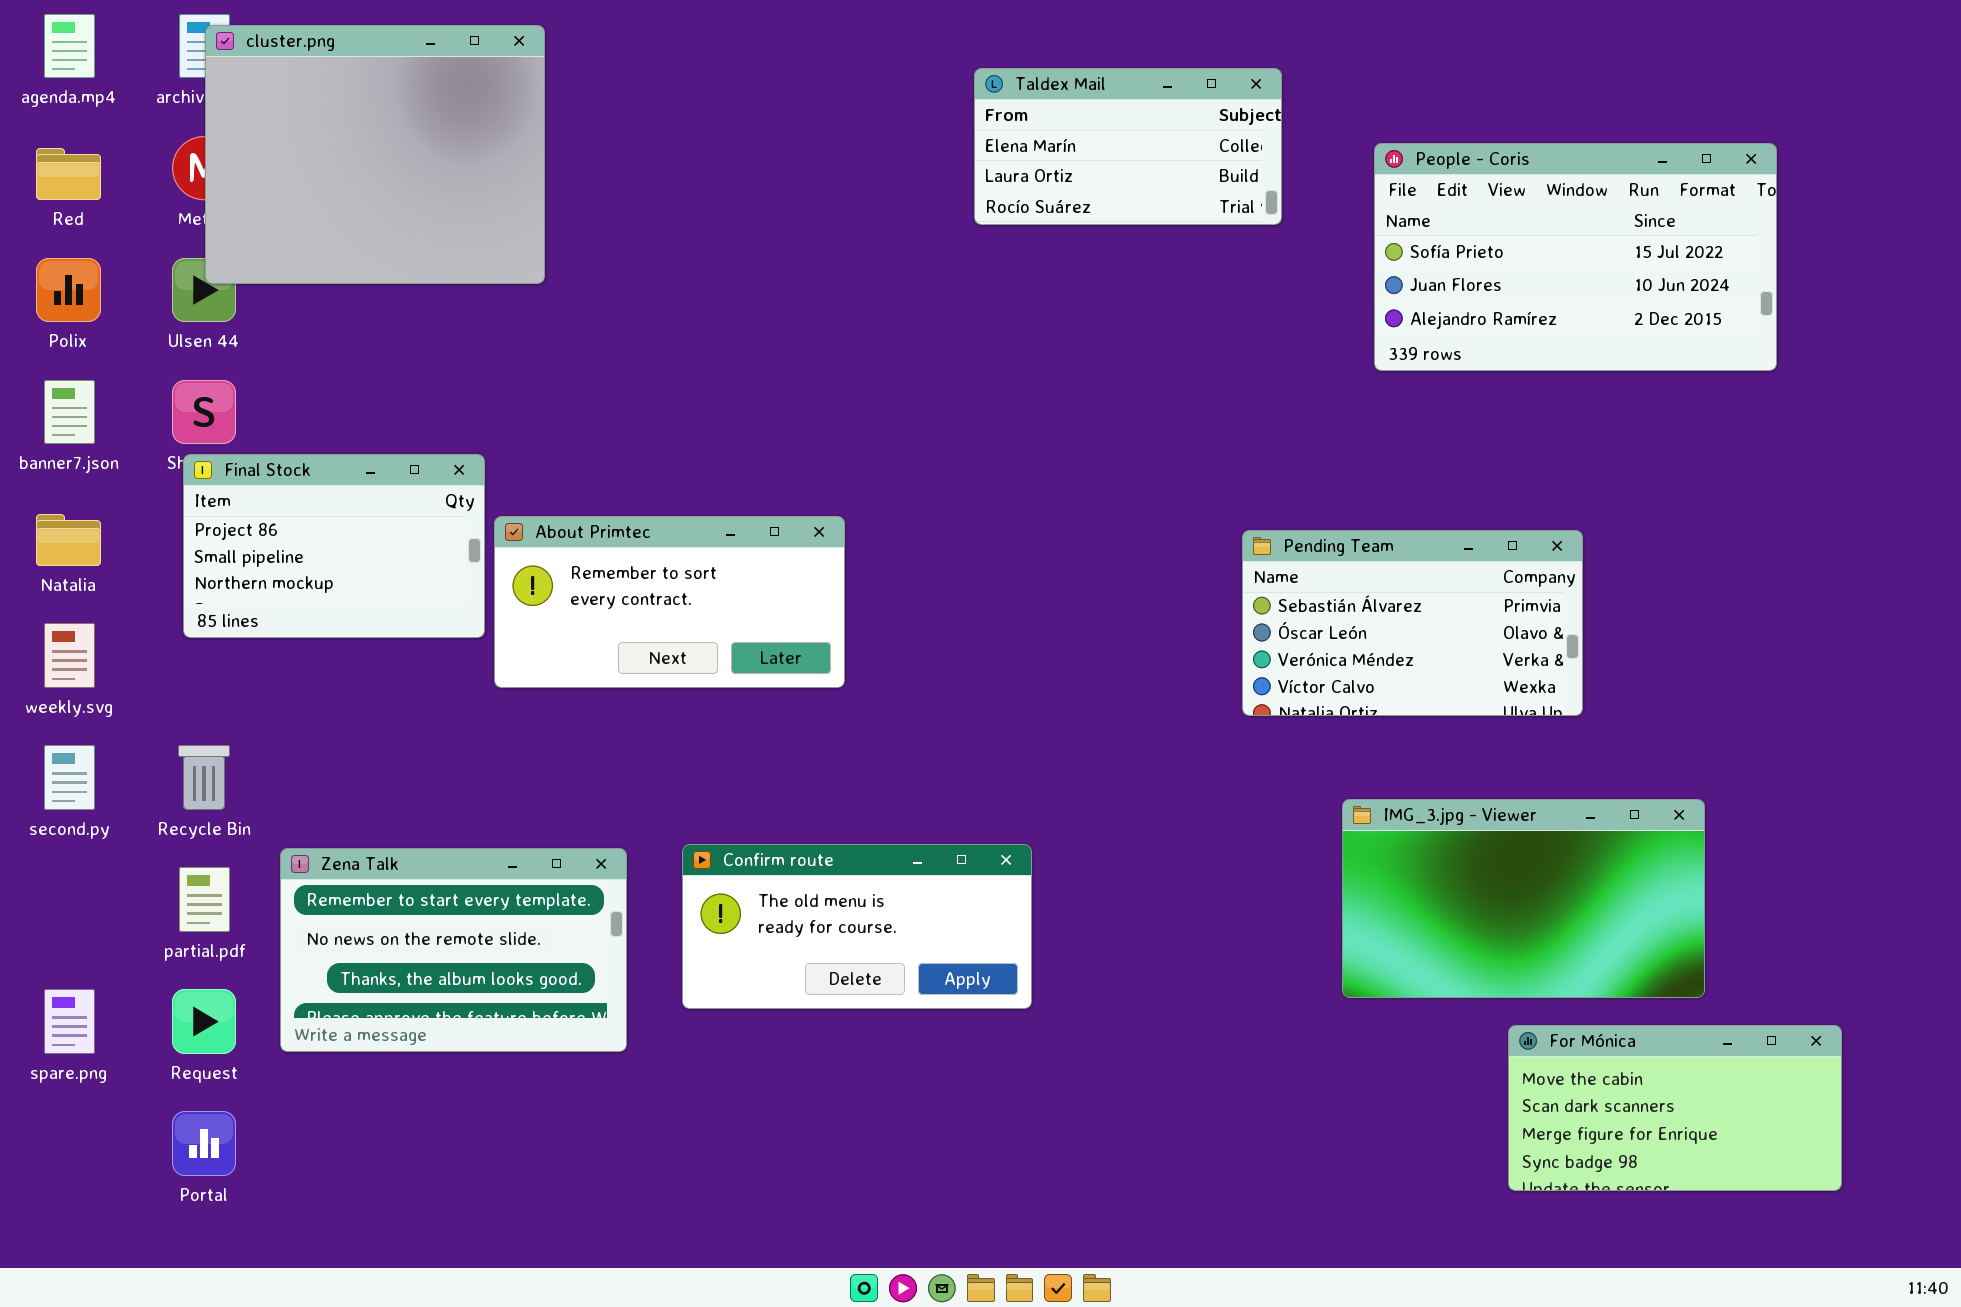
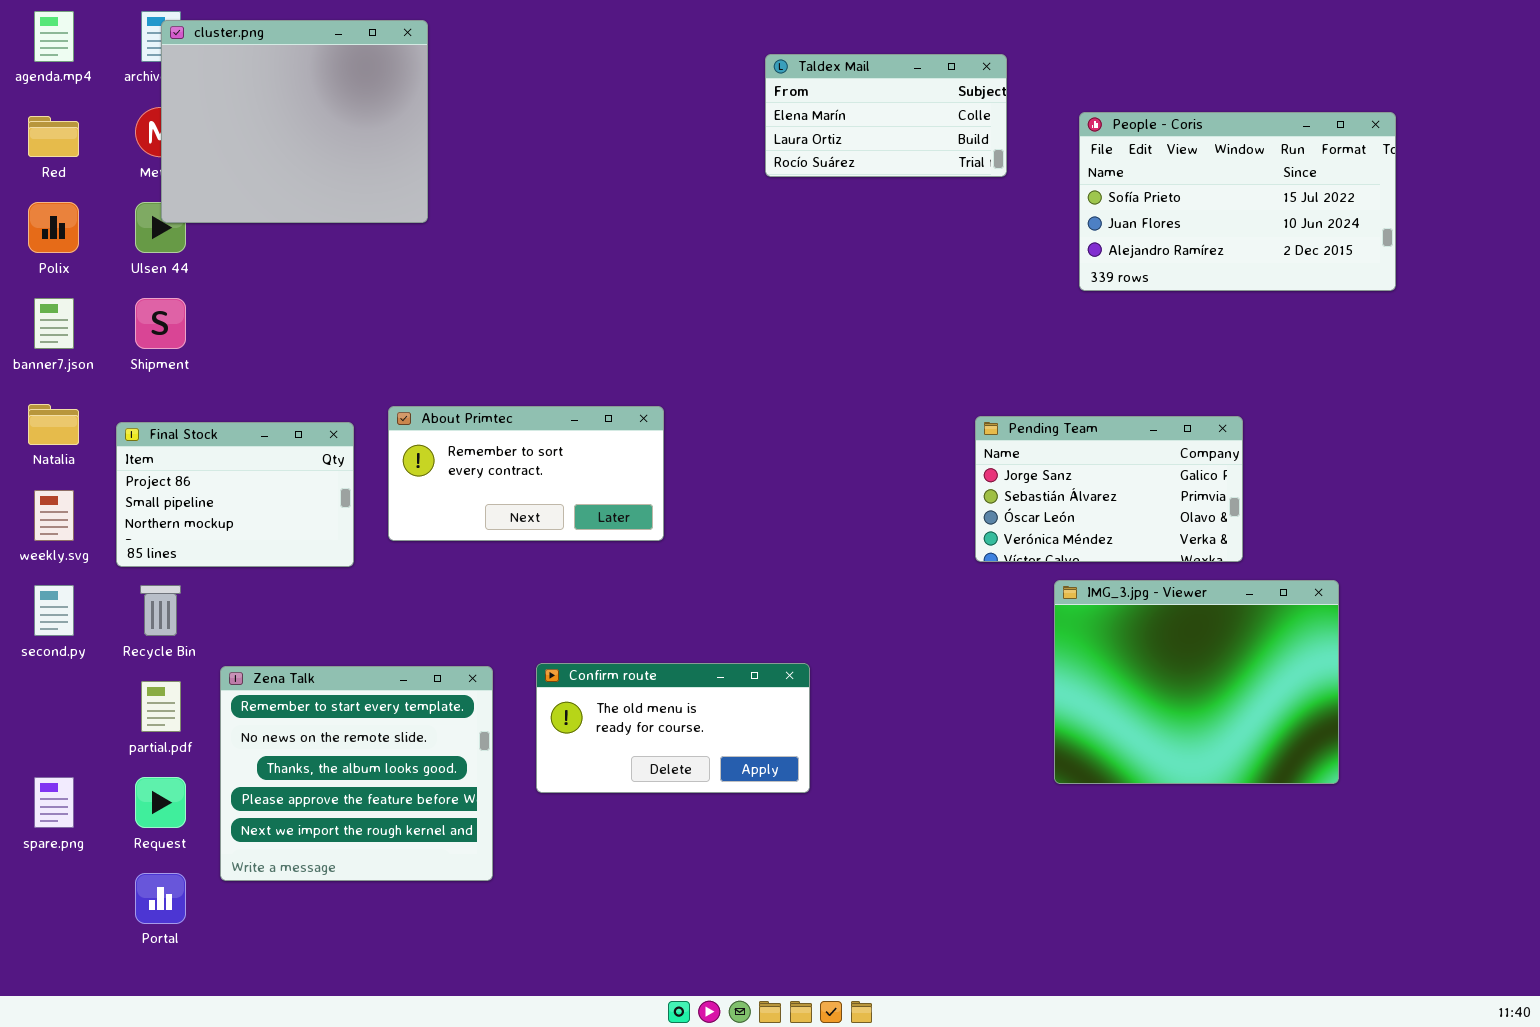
Final Stock: [183,454,485,638] -> [116,422,354,567], moved
Pending Team: [1242,530,1583,716] -> [975,416,1243,562], scrolled up 1 row
IMG_3.jpg - Viewer: [1342,799,1705,998] -> [1054,580,1339,784], resized
Zena Talk: [280,848,627,1052] -> [220,666,493,881], resized
For Mónica: [1508,1025,1842,1191] -> none, closed

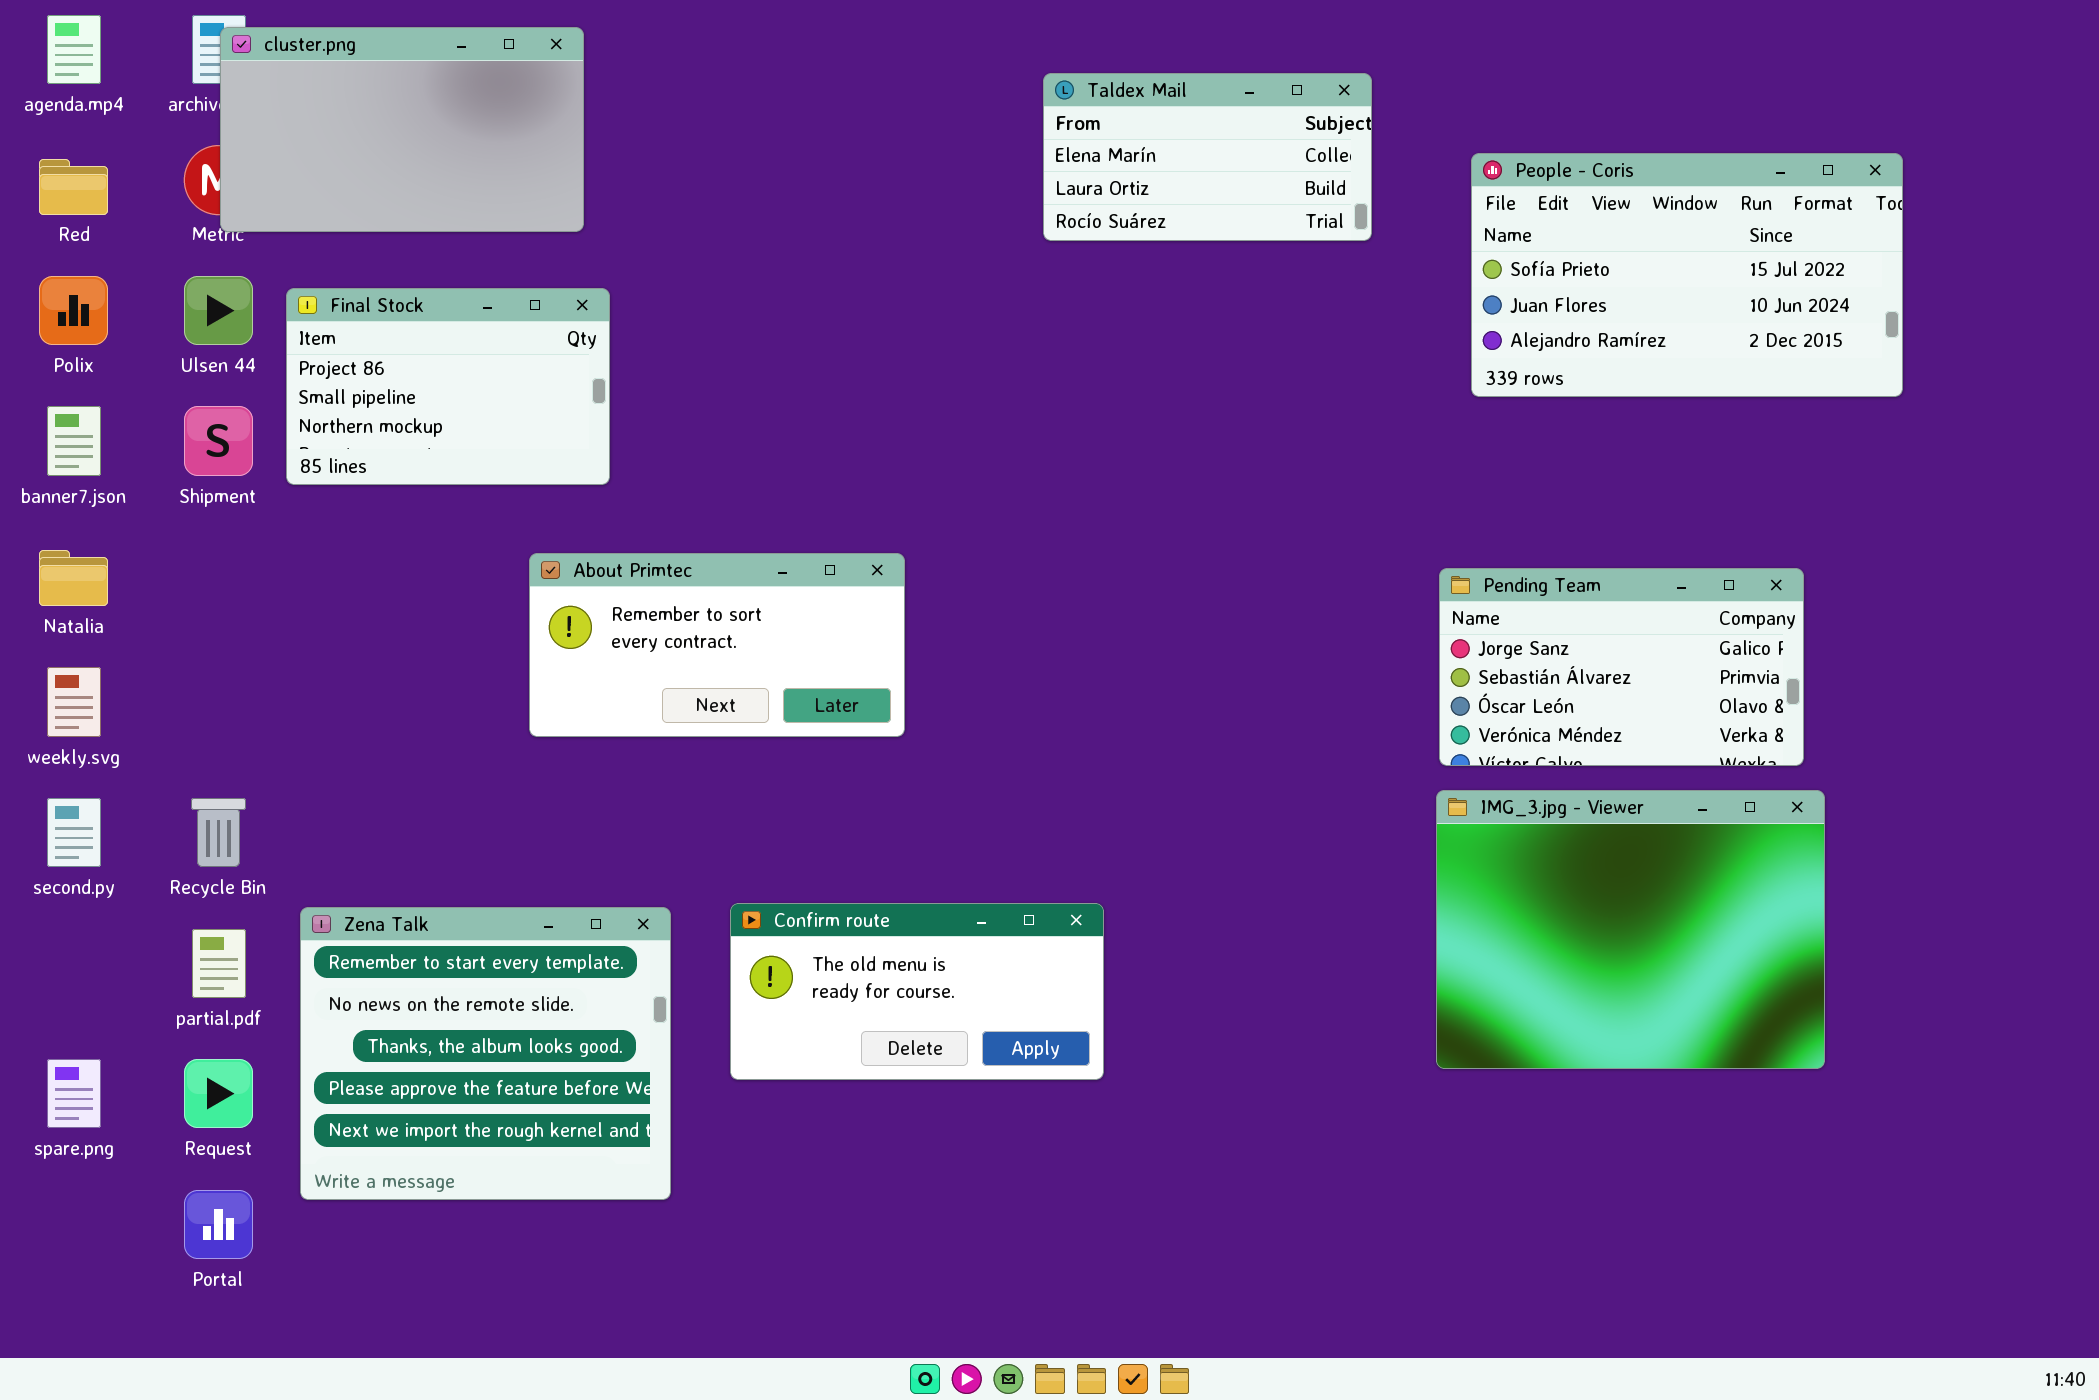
cluster.png: [161,20,428,223] -> [220,27,584,232], resized
Pending Team: [975,416,1243,562] -> [1439,568,1804,766], moved
Final Stock: [116,422,354,567] -> [286,288,610,485], moved

